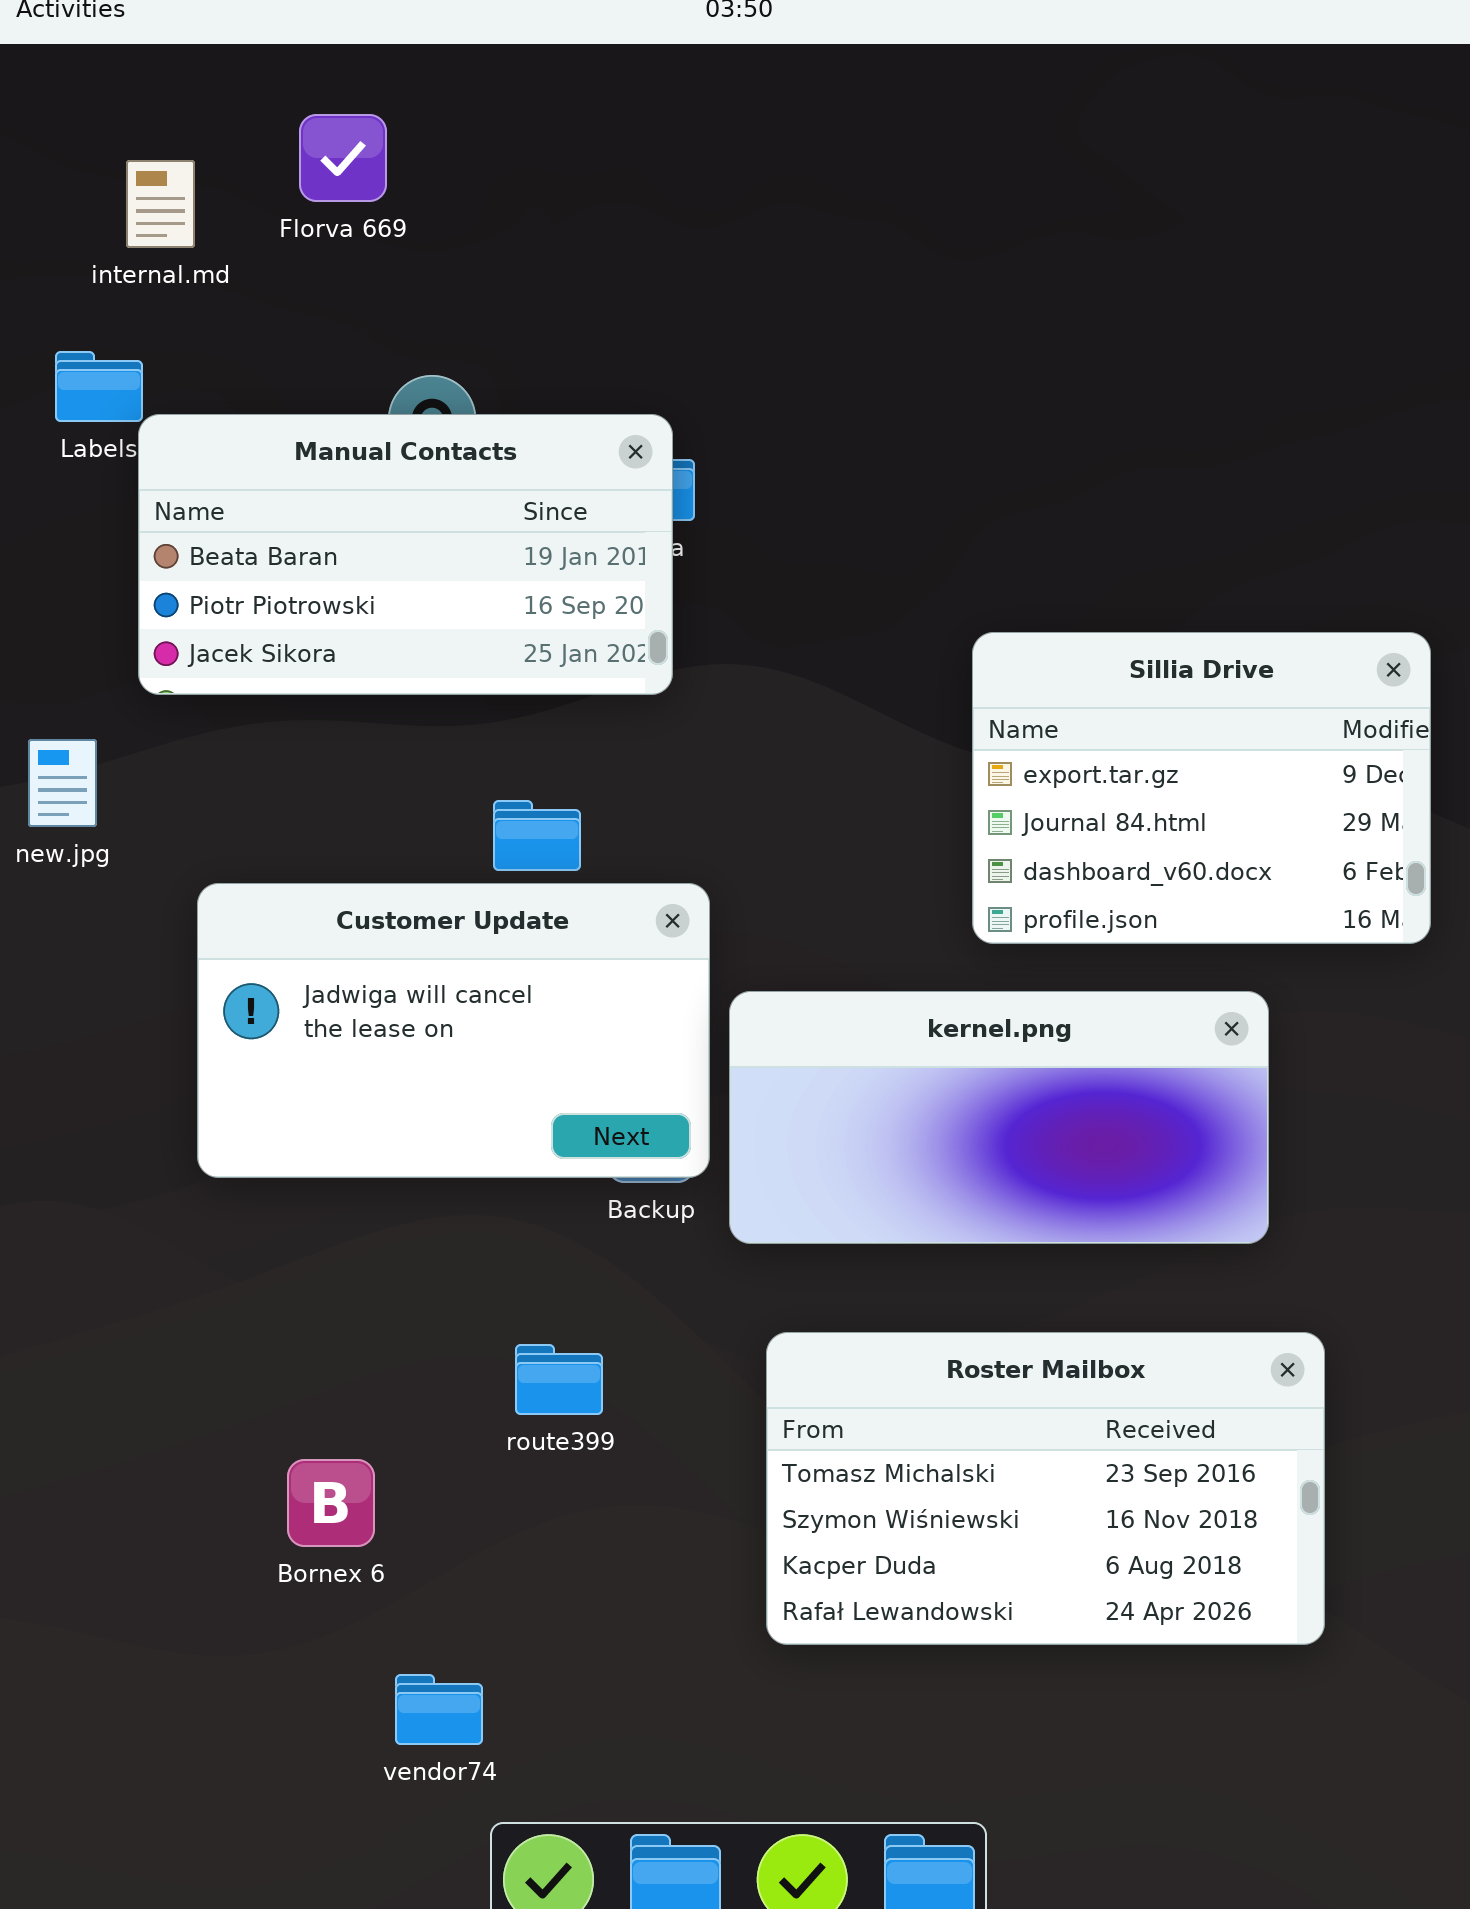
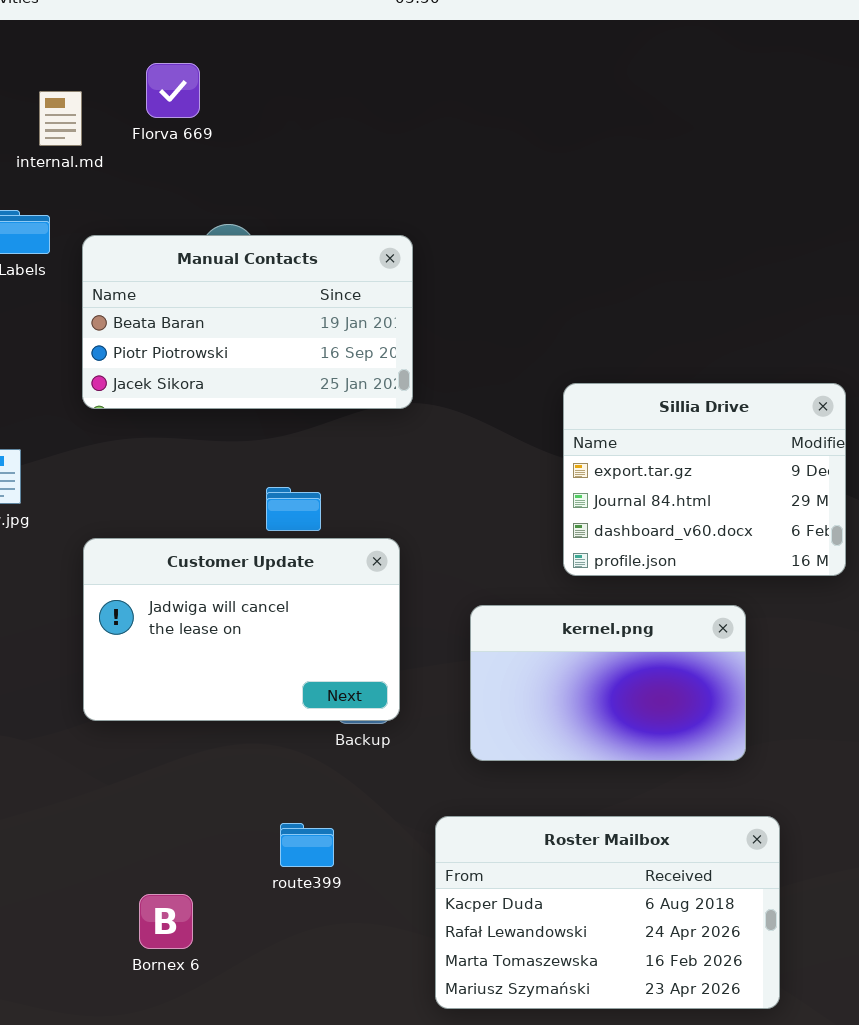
Manual Contacts: [138,414,673,695] -> [82,235,413,409], moved
kernel.png: [729,991,1269,1244] -> [470,605,746,761], resized
Roster Mailbox: [766,1332,1325,1645] -> [435,816,780,1009], scrolled down 2 rows

